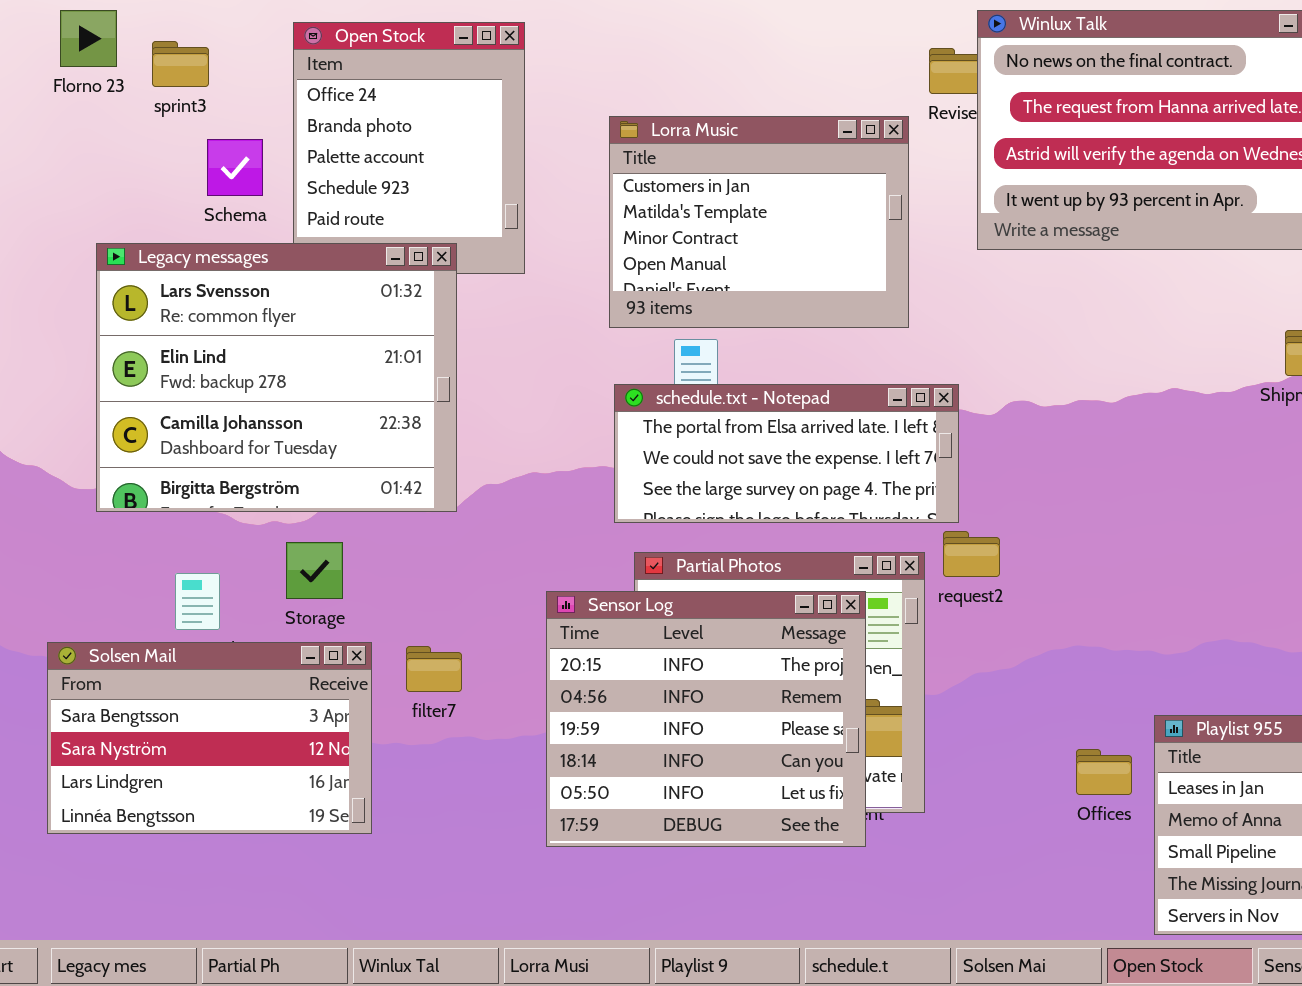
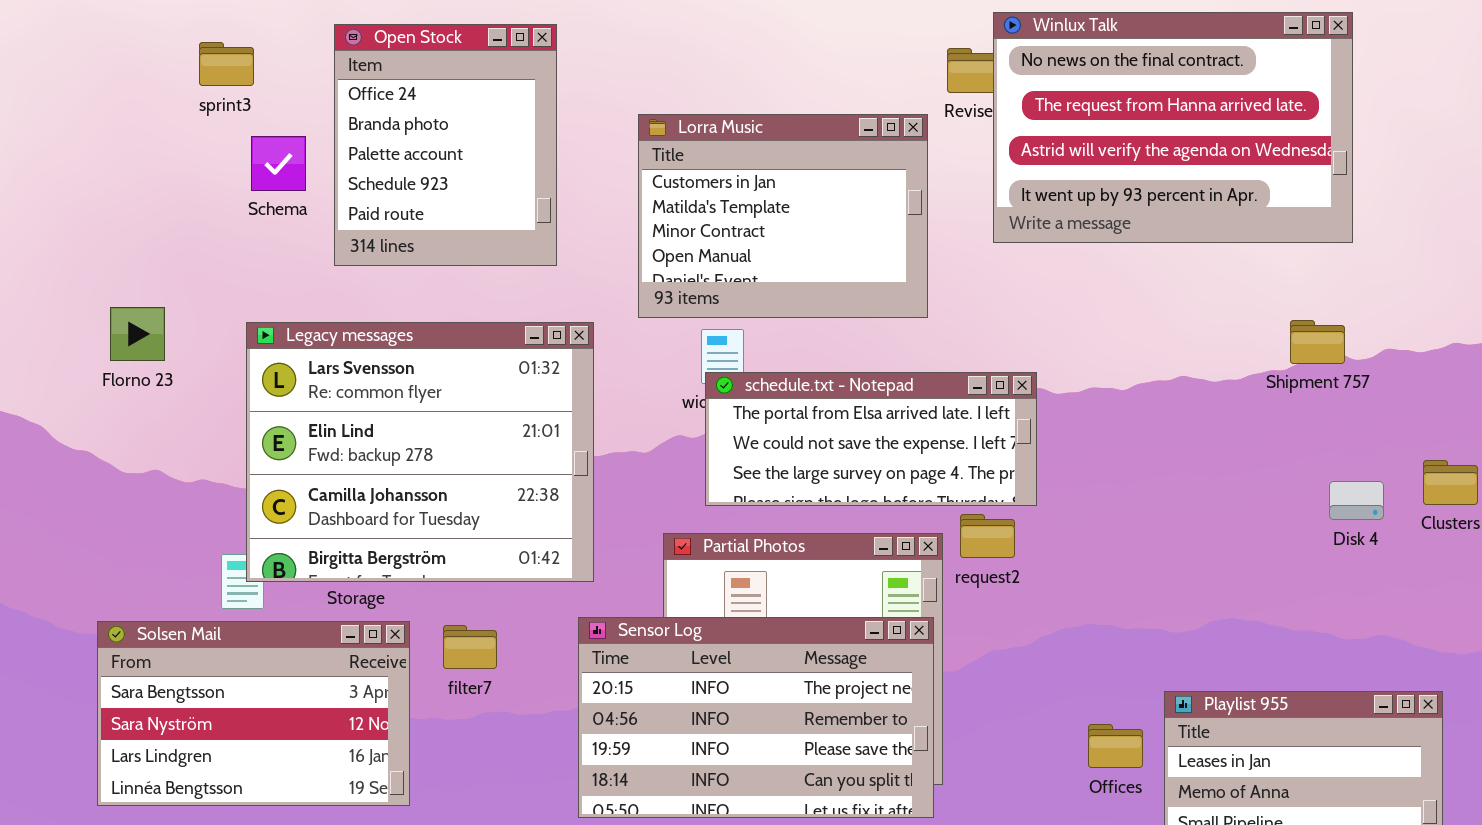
Florno 23: [60,10,117,67] -> [110,307,165,361], moved
Legacy messages: [96,243,457,512] -> [246,322,594,582], moved
schedule.txt - Notepad: [614,384,959,523] -> [705,372,1037,506], moved
Sensor Log: [546,591,866,847] -> [578,617,934,818], resized

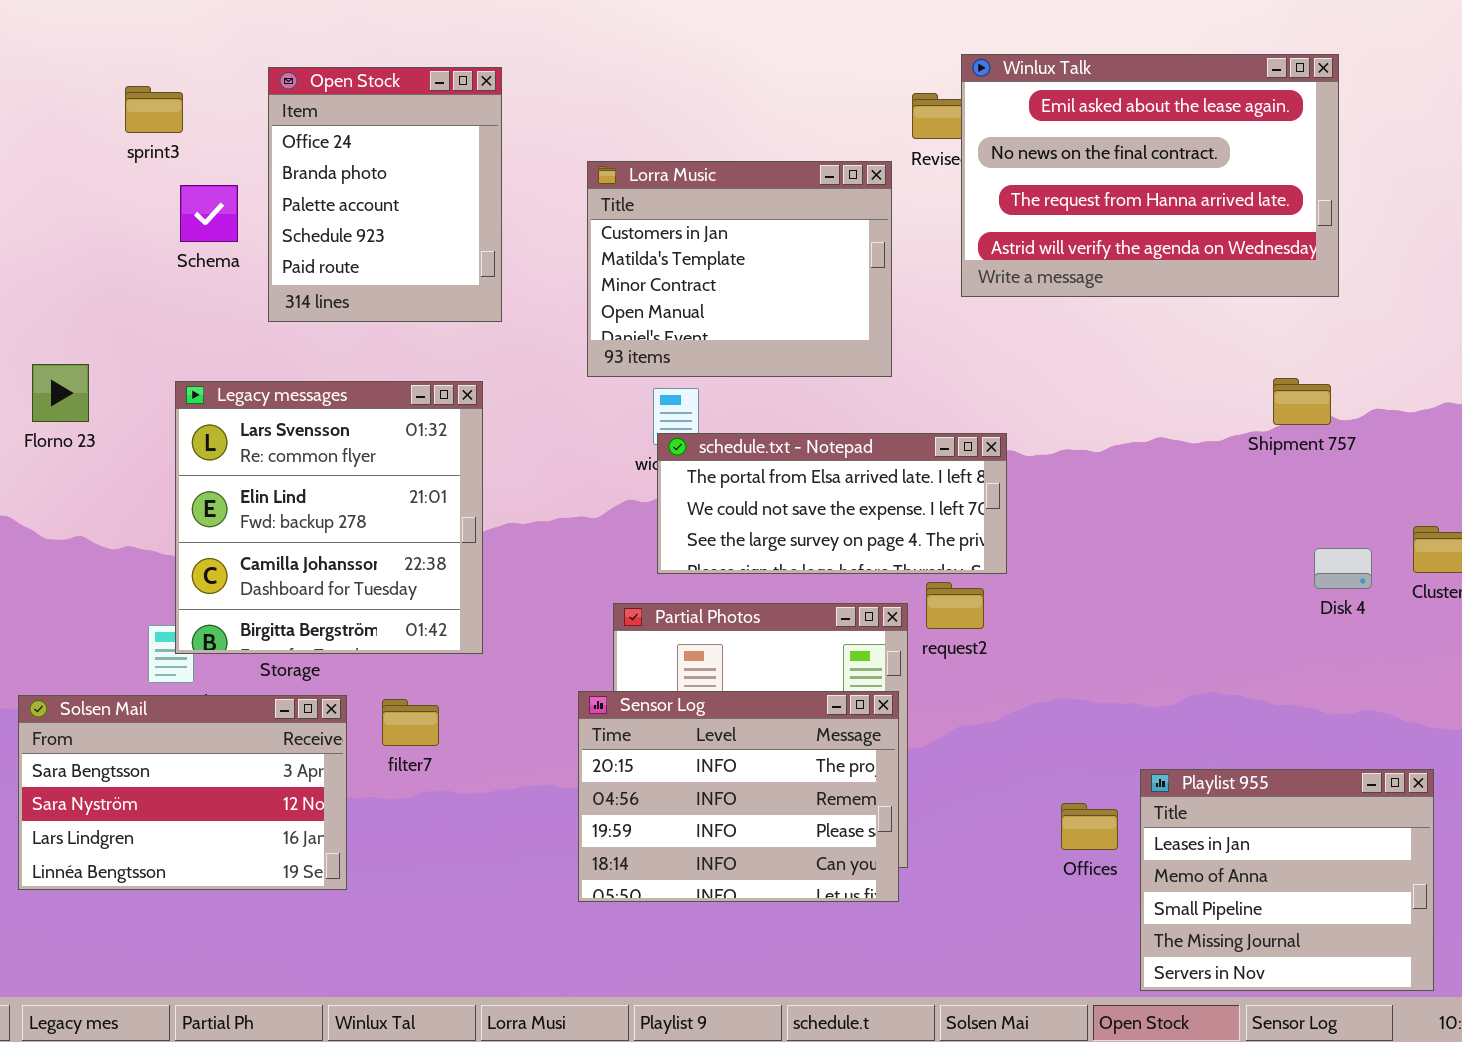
Winlux Talk: [993,12,1353,243] -> [961,54,1339,297], scrolled up 1 row
Legacy messages: [246,322,594,582] -> [175,381,483,654], resized
Sensor Log: [578,617,934,818] -> [578,691,899,902], resized

